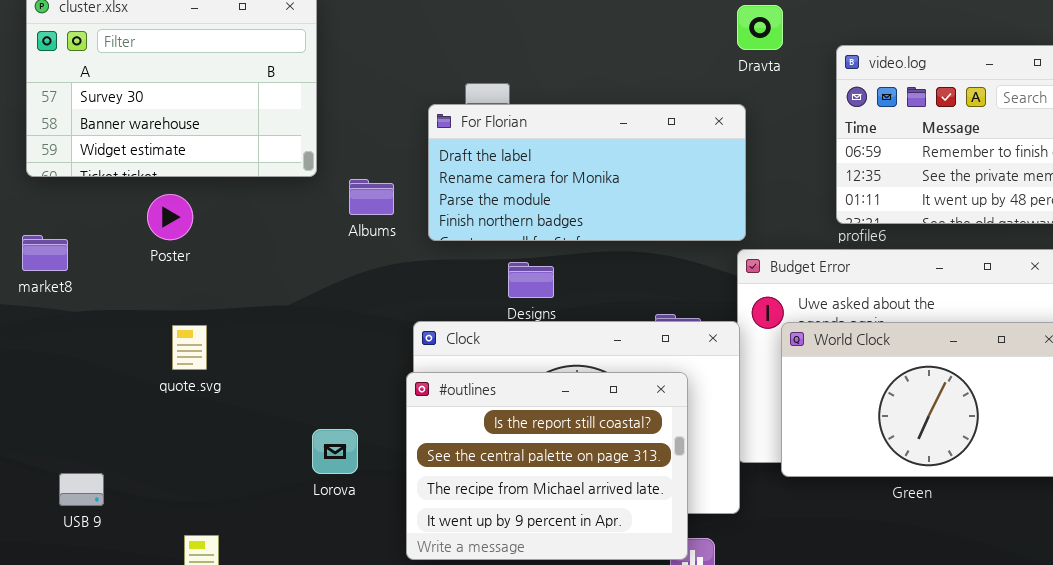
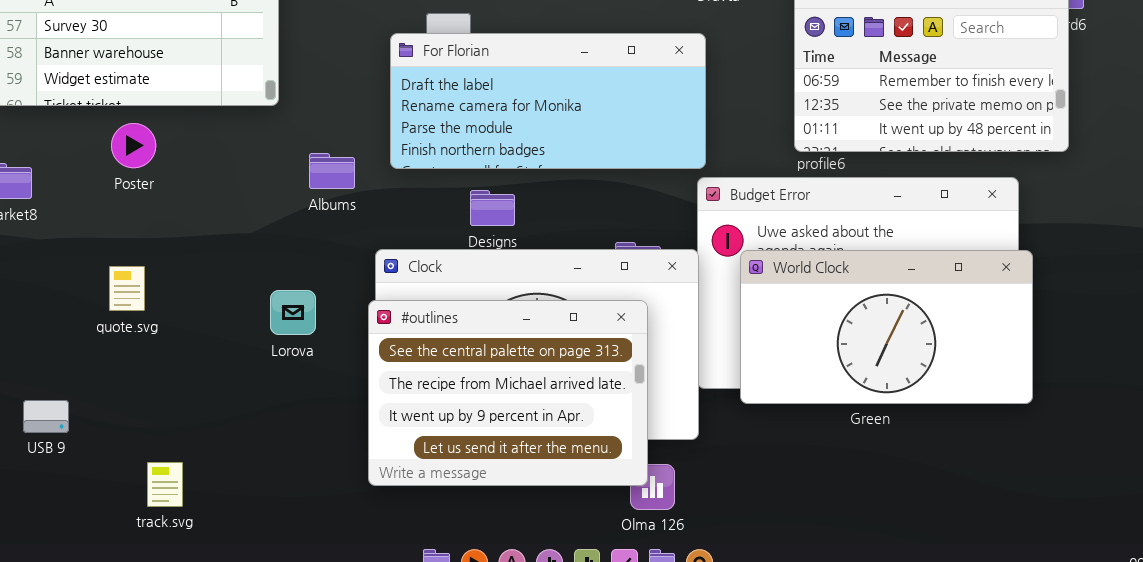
Albums: [349,179,394,215] -> [309,153,355,189], moved
quote.svg: [172,325,207,370] -> [109,266,145,311], moved
#outlines: [406,372,688,560] -> [368,300,648,486], scrolled down 1 row
Lorova: [312,429,358,474] -> [270,290,316,335], moved

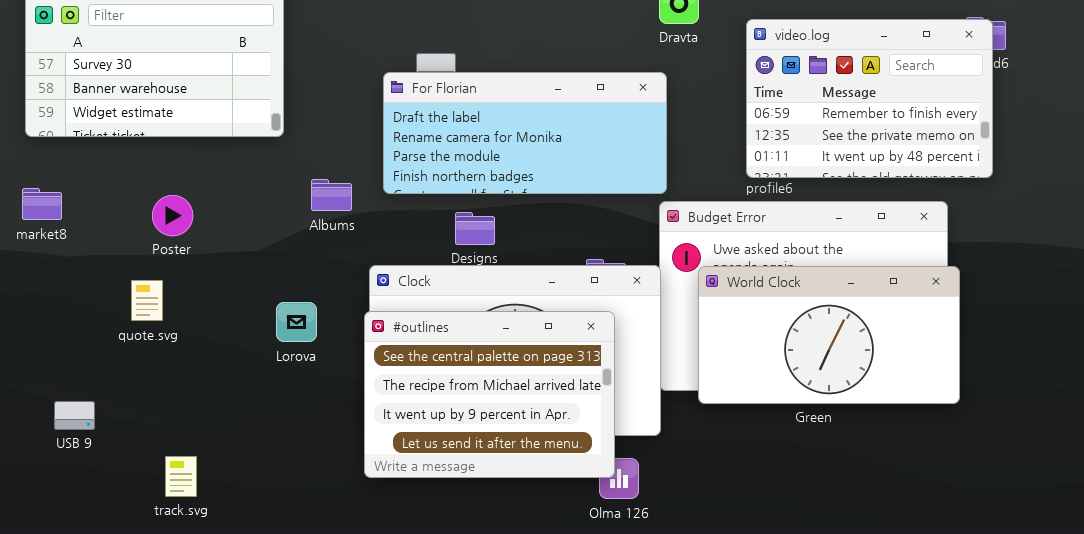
Poster: [111,123,156,168] -> [152,195,193,236], moved

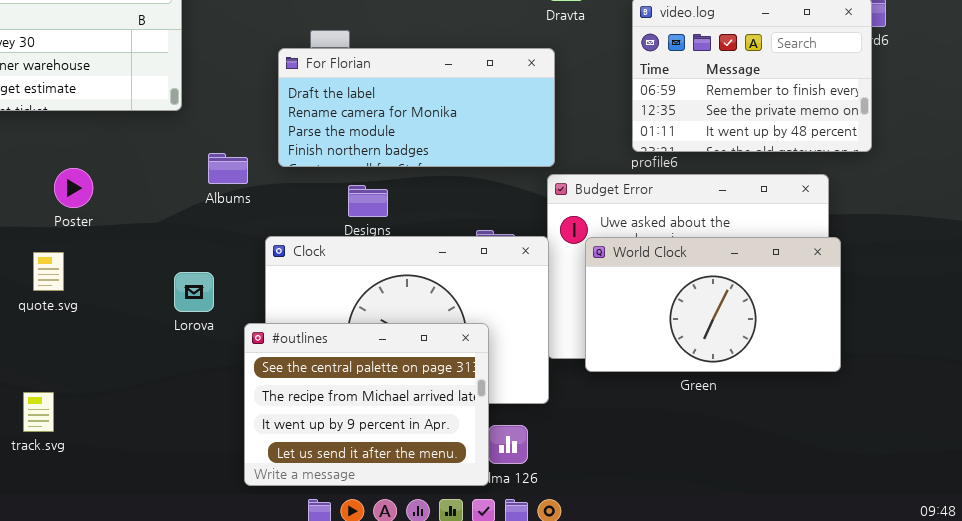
#outlines: [364,311,615,478] -> [244,323,489,486], moved
track.svg: [165,456,197,497] -> [23,392,54,432], moved

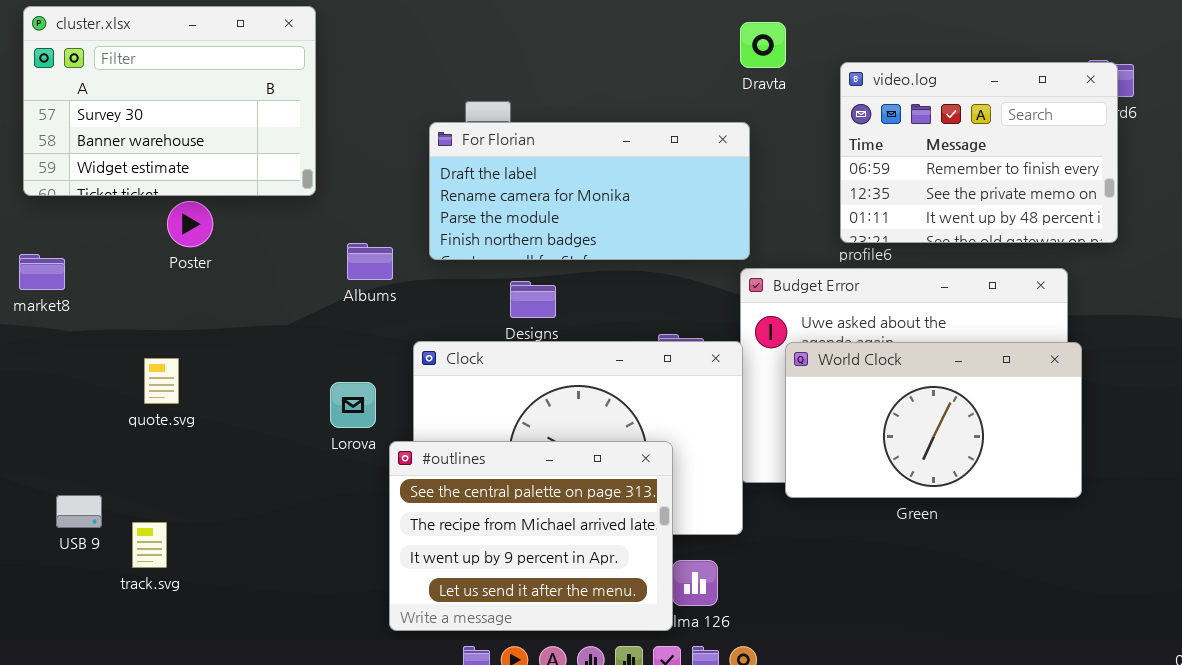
Poster: [54,168,93,208] -> [167,201,213,247], moved
Lorova: [174,272,214,312] -> [330,382,376,428], moved

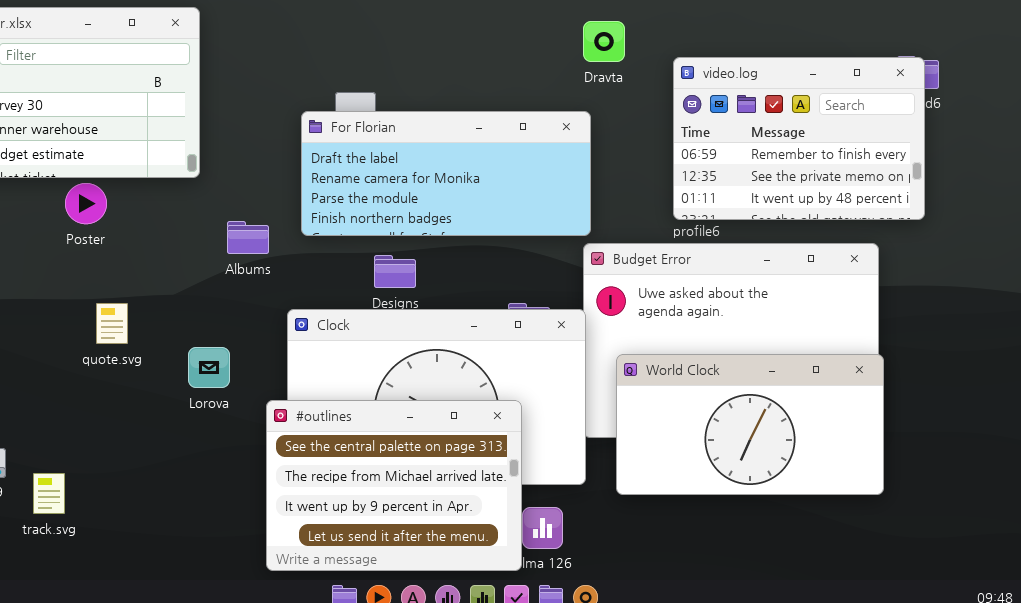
World Clock: [785,342,1082,498] -> [616,354,884,495], moved
quote.svg: [144,358,179,404] -> [96,303,128,344], moved
Lorova: [330,382,376,428] -> [188,347,230,388], moved

